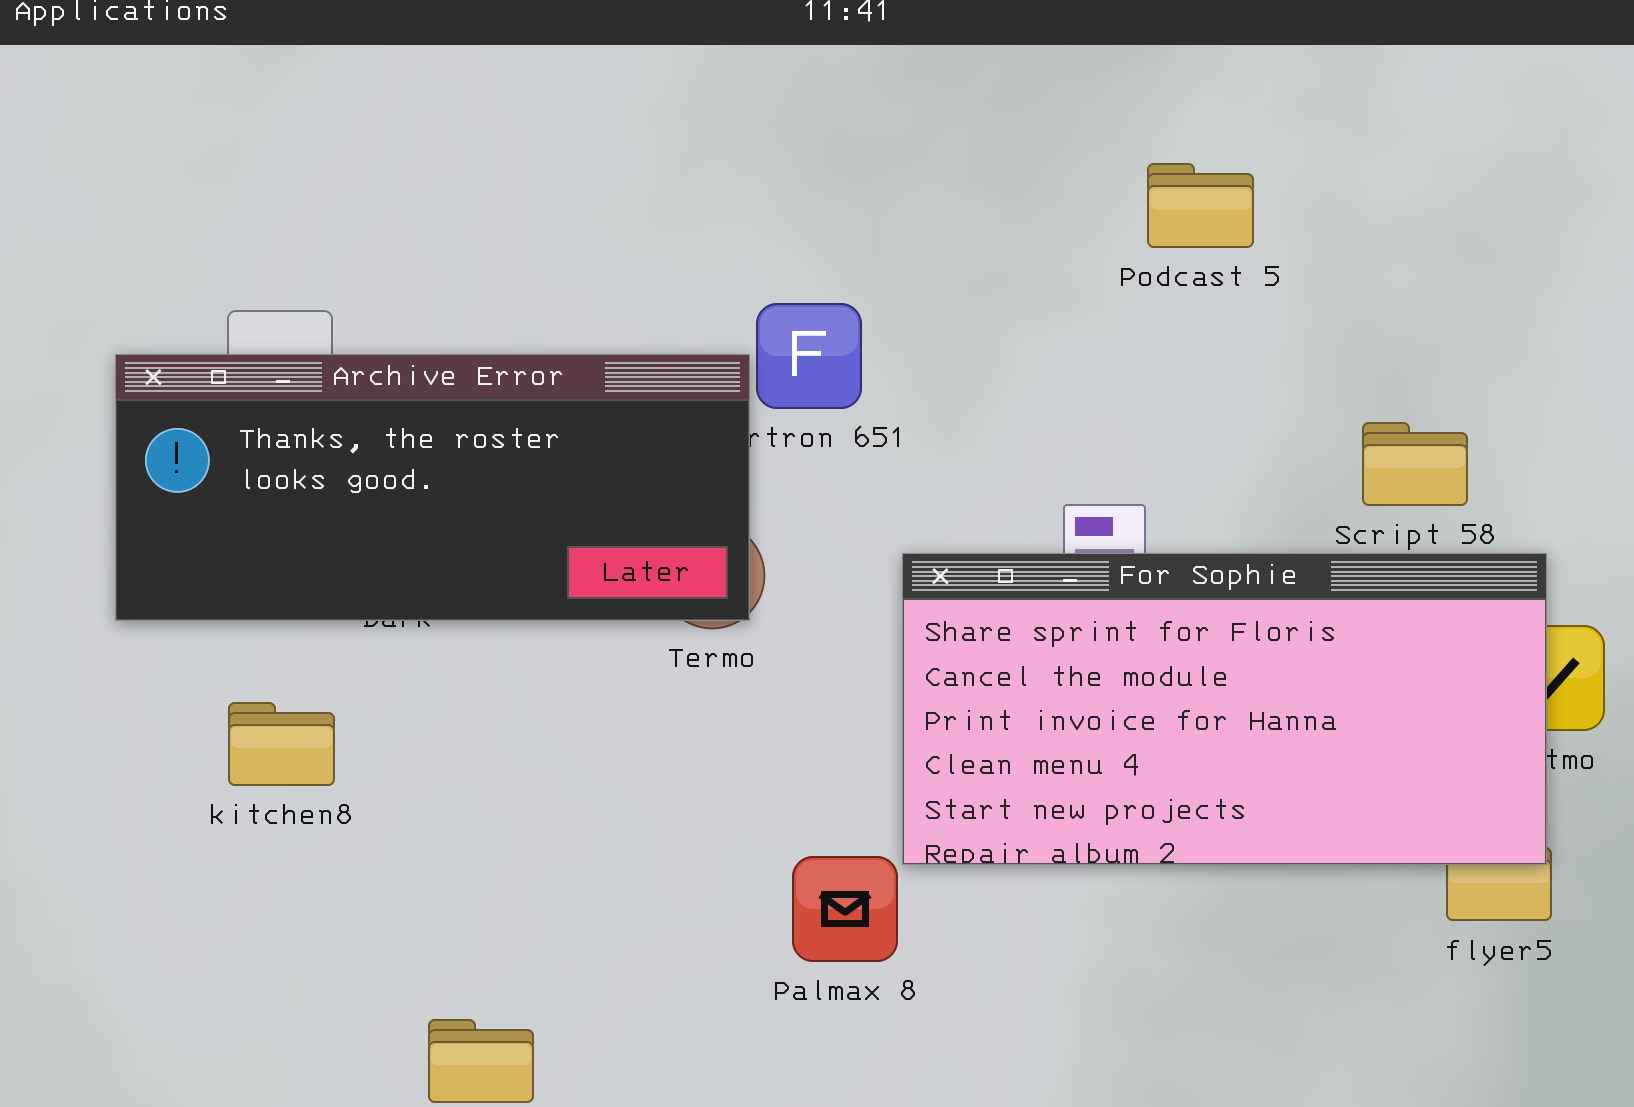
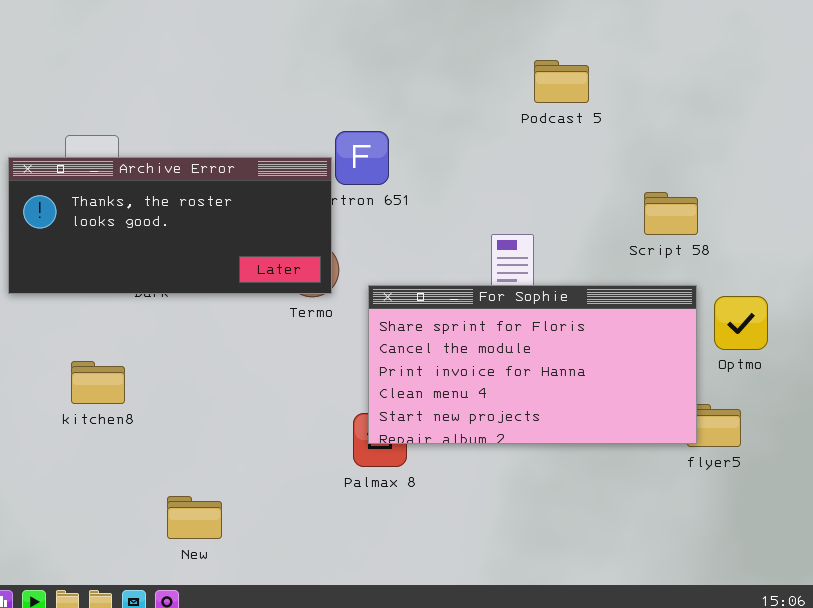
For Sophie: [902,553,1547,865] -> [368,285,697,444], moved
kitchen8: [228,702,335,786] -> [71,361,125,404], moved

